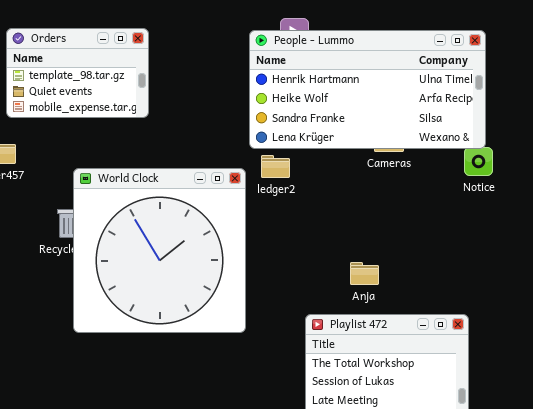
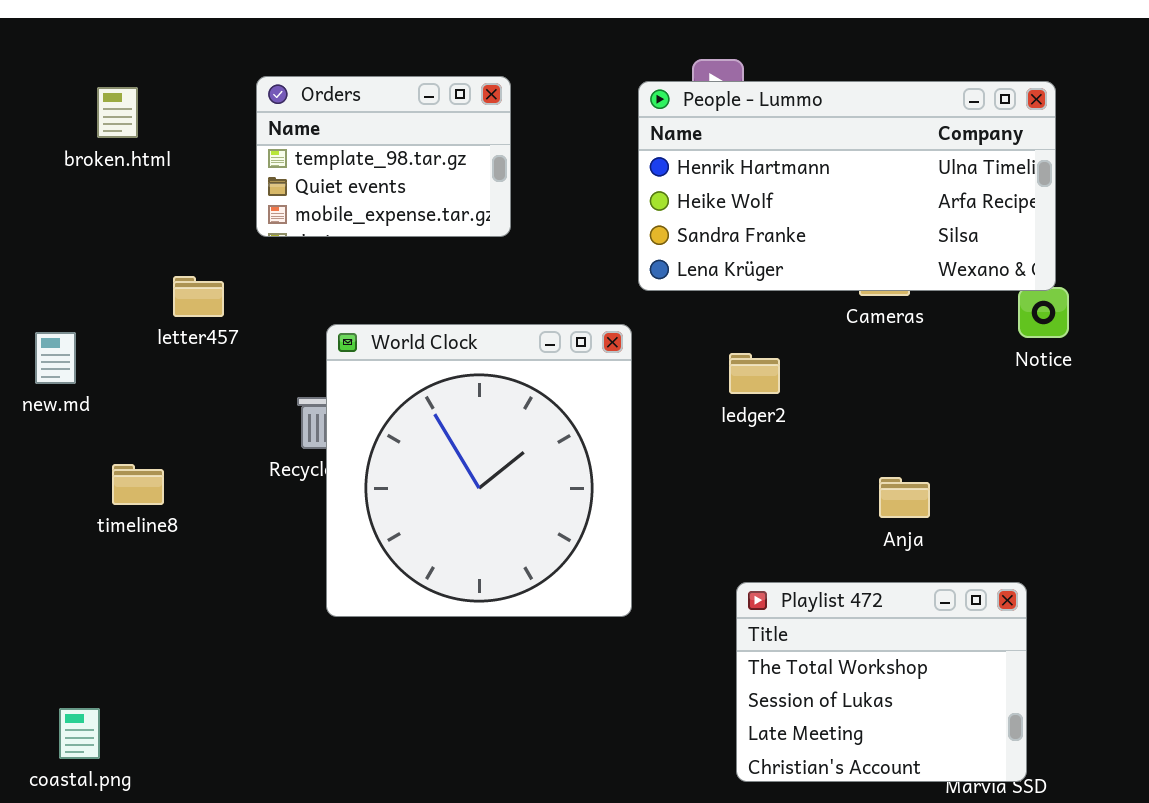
Orders: [6,28,149,118] -> [256,76,511,237], moved
ledger2: [261,155,290,178] -> [729,353,780,394], moved
Anja: [350,262,379,285] -> [879,477,930,518], moved

